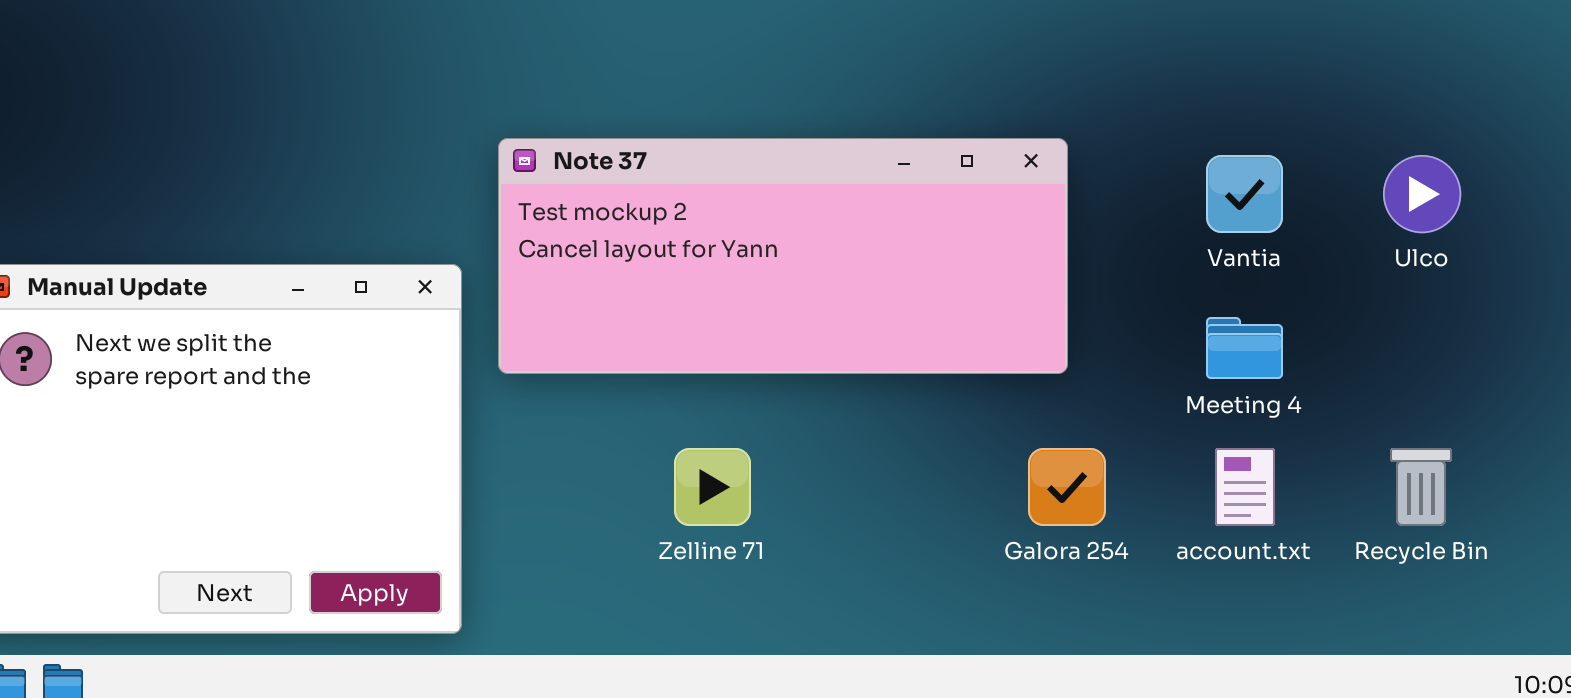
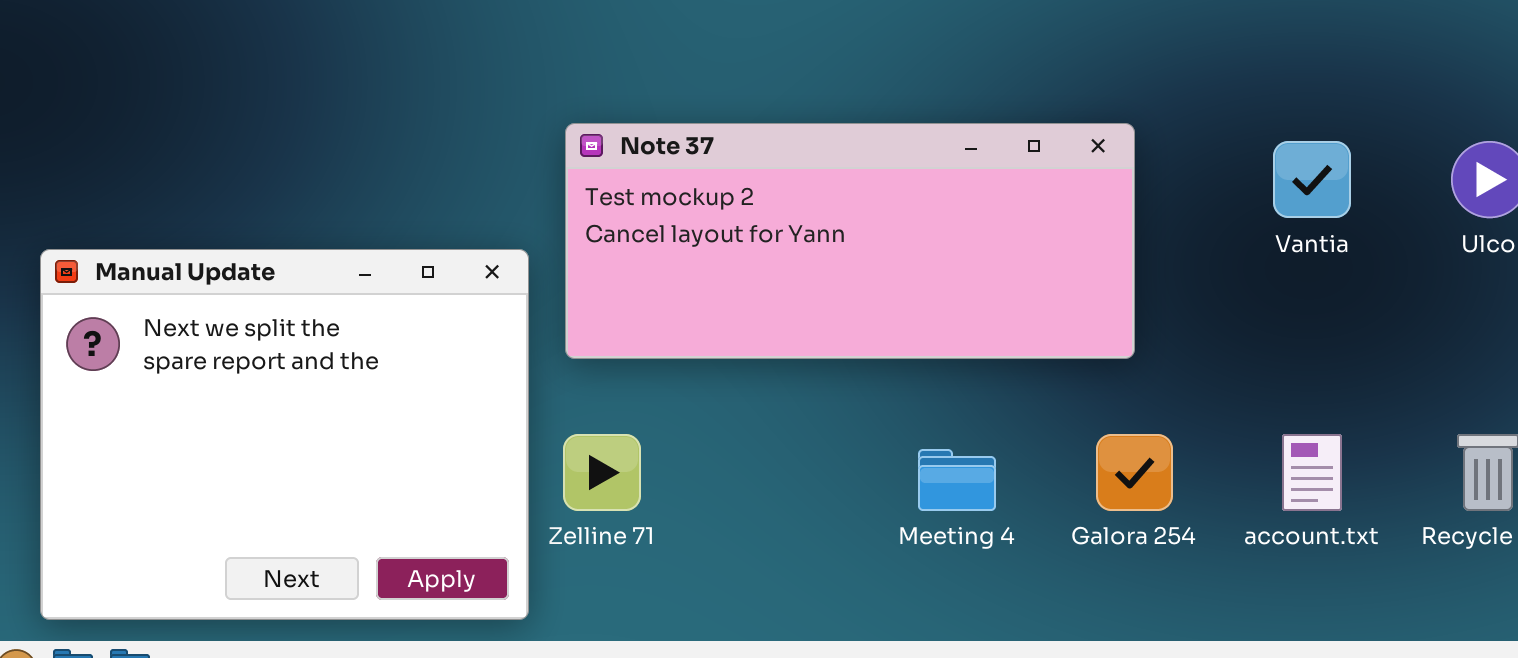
Meeting 4: [1206,317,1283,379] -> [918,449,996,511], moved
Zelline 71: [674,448,751,526] -> [563,434,641,511], moved

